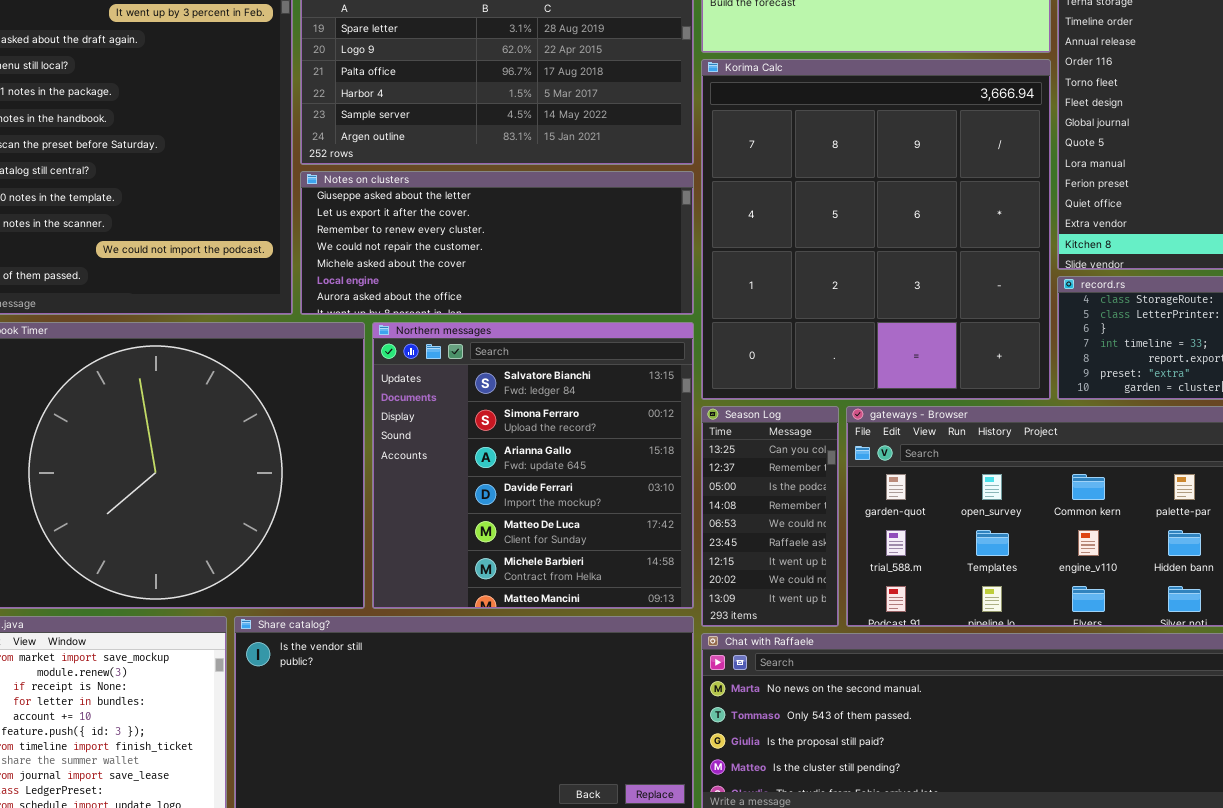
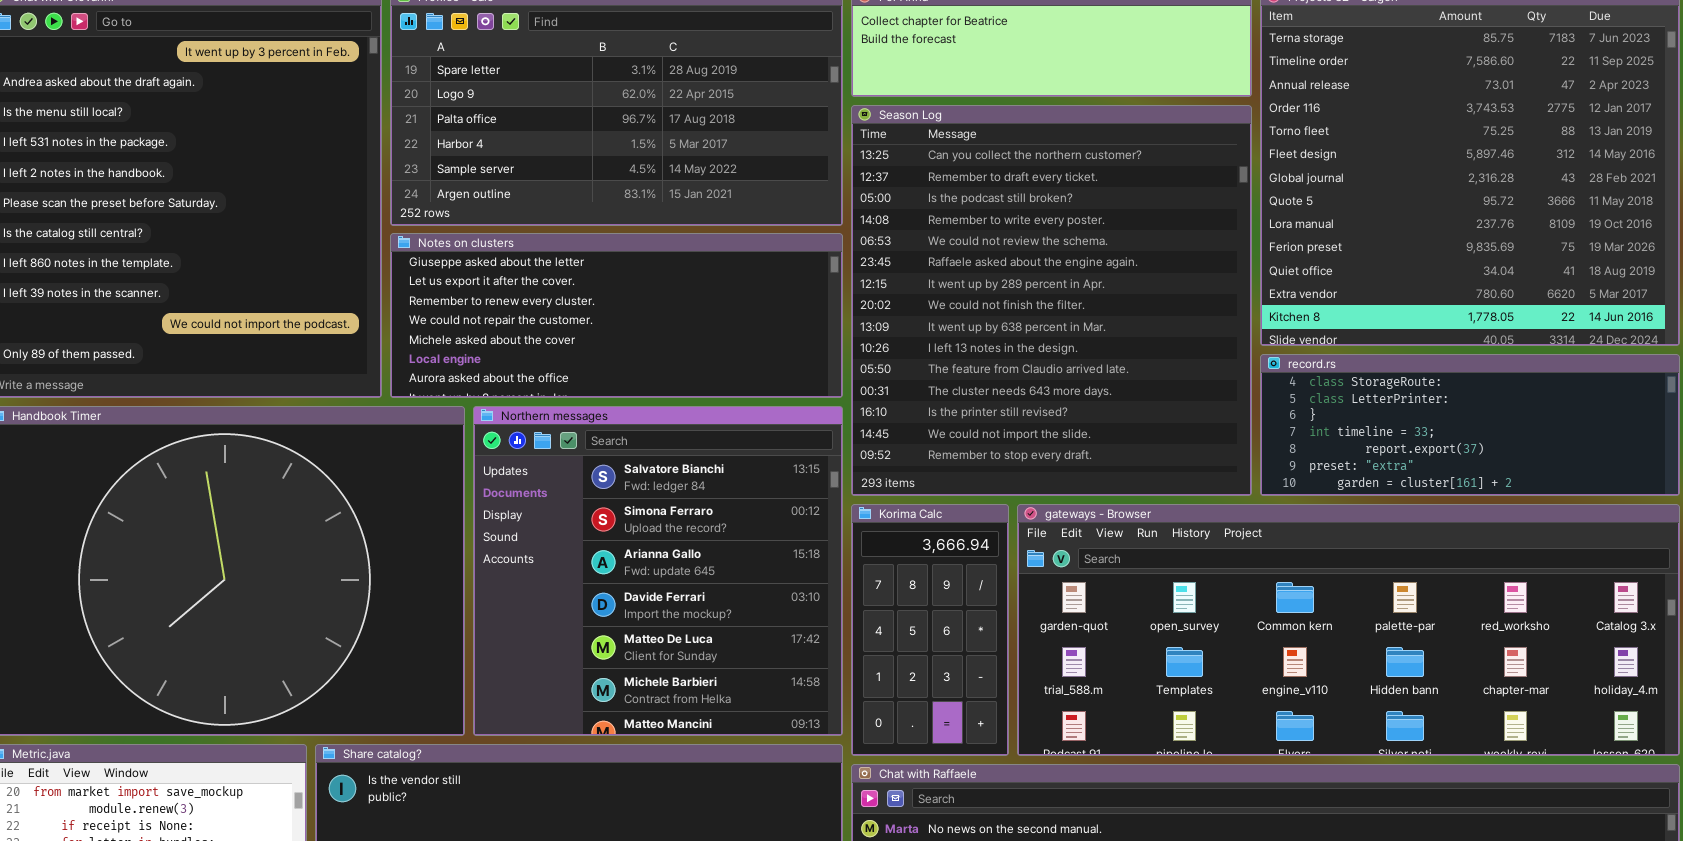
Korima Calc: [701,59,1051,400] -> [851,504,1009,756], moved, resized
Season Log: [701,406,839,627] -> [851,105,1252,496], moved, resized

